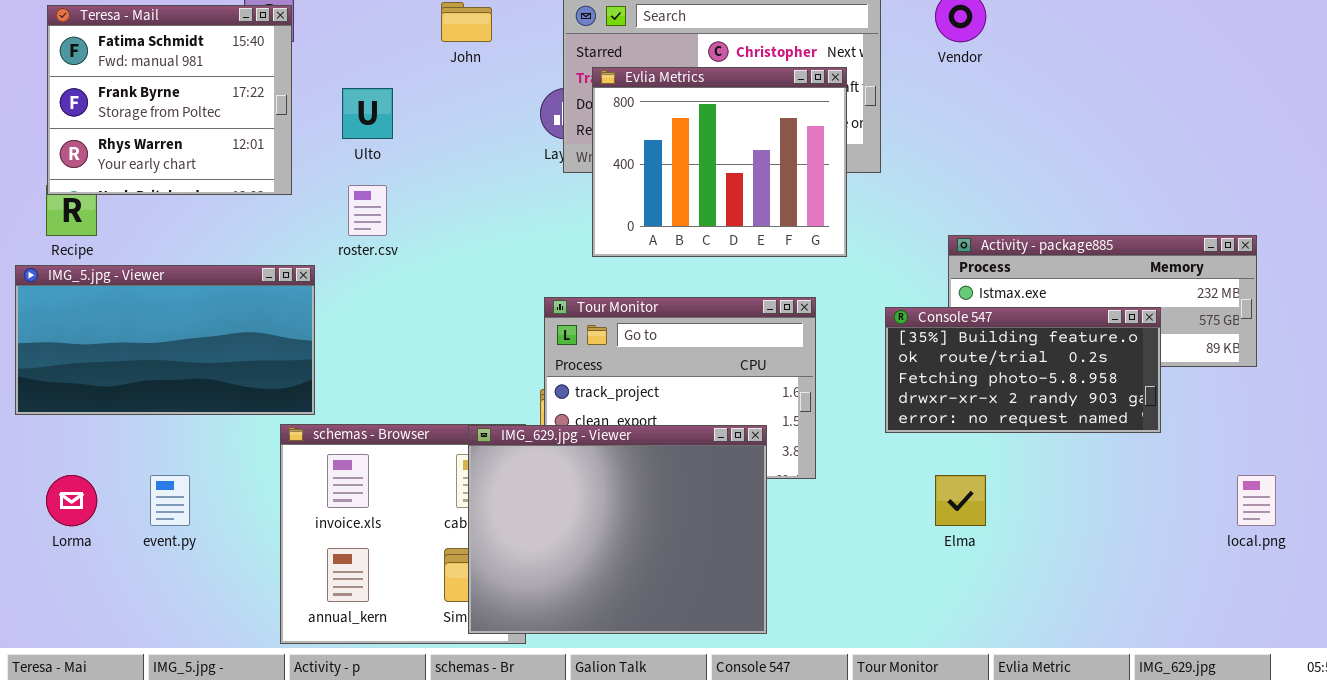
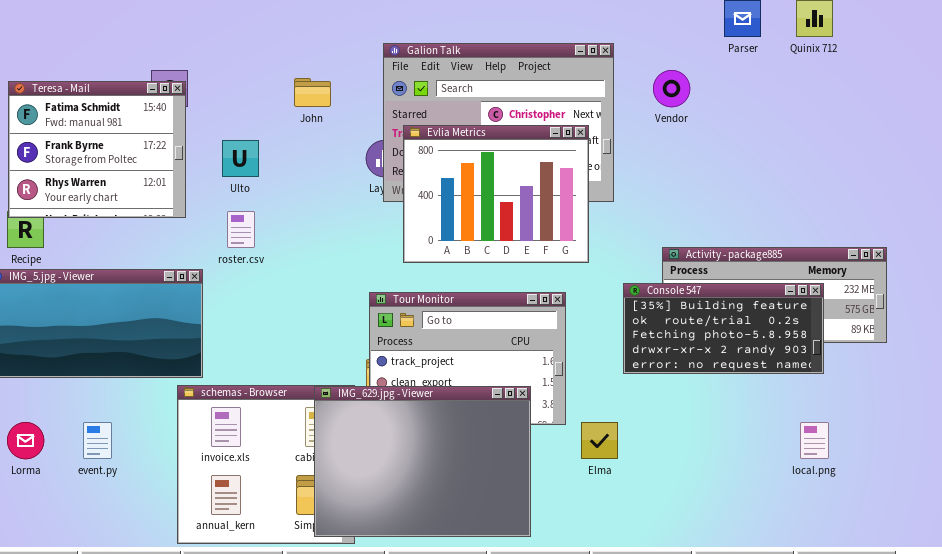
Console 547: [885,307,1161,433] -> [623,283,824,374], moved
Elma: [935,475,986,526] -> [581,422,618,459], moved
local.png: [1237,475,1276,526] -> [800,422,829,459], moved

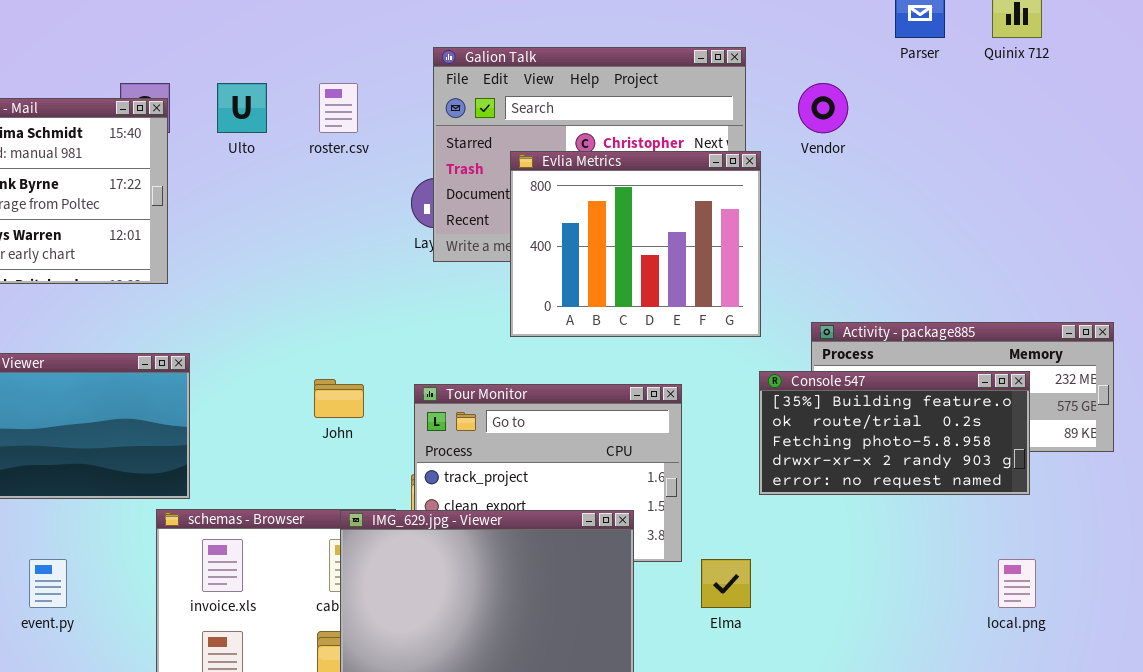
John: [294,78,331,107] -> [314,379,364,418], moved
Evlia Metrics: [403,125,589,263] -> [510,151,761,337], moved
Ulto: [222,140,259,177] -> [217,83,267,133], moved
roster.csv: [227,211,255,248] -> [319,83,358,133], moved

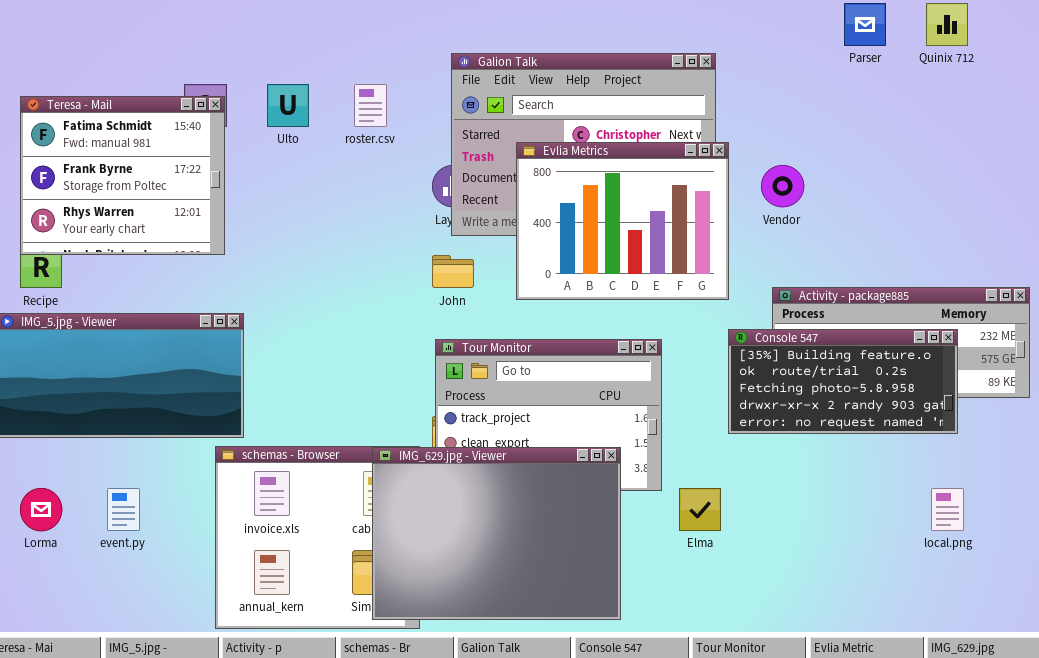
Vendor: [798,83,848,133] -> [761,165,804,207], moved
John: [314,379,364,418] -> [432,255,474,288], moved

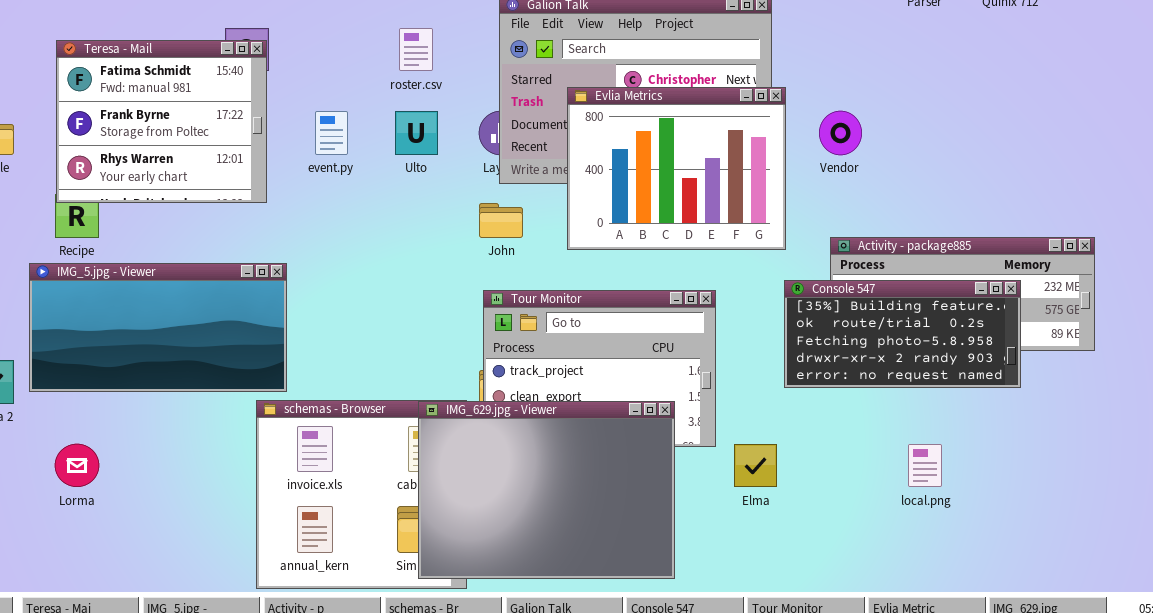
Ulto: [267,84,309,127] -> [395,111,438,155], moved
event.py: [107,488,140,531] -> [315,111,348,155], moved
local.png: [931,488,964,531] -> [908,444,942,487], moved

